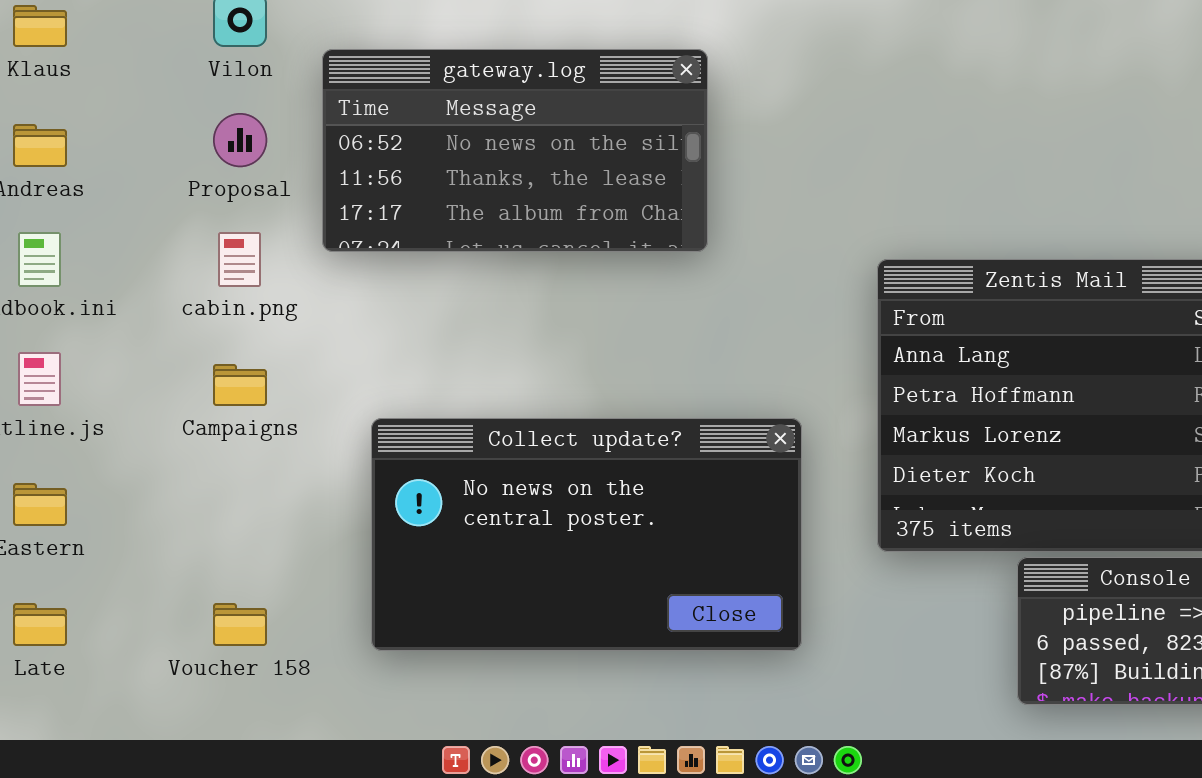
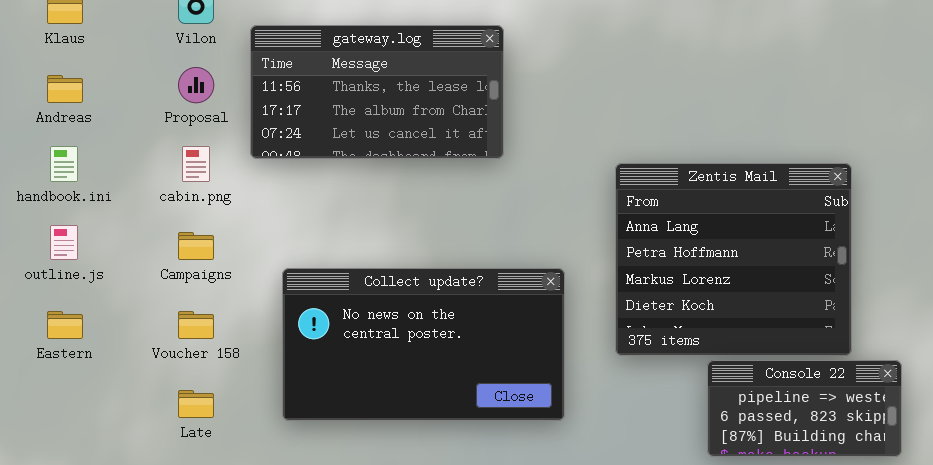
gateway.log: [322,49,708,252] -> [250,25,504,159], scrolled down 1 row
Late: [13,603,67,646] -> [178,390,214,418], moved
Voucher 158: [213,603,267,646] -> [178,311,214,339], moved

